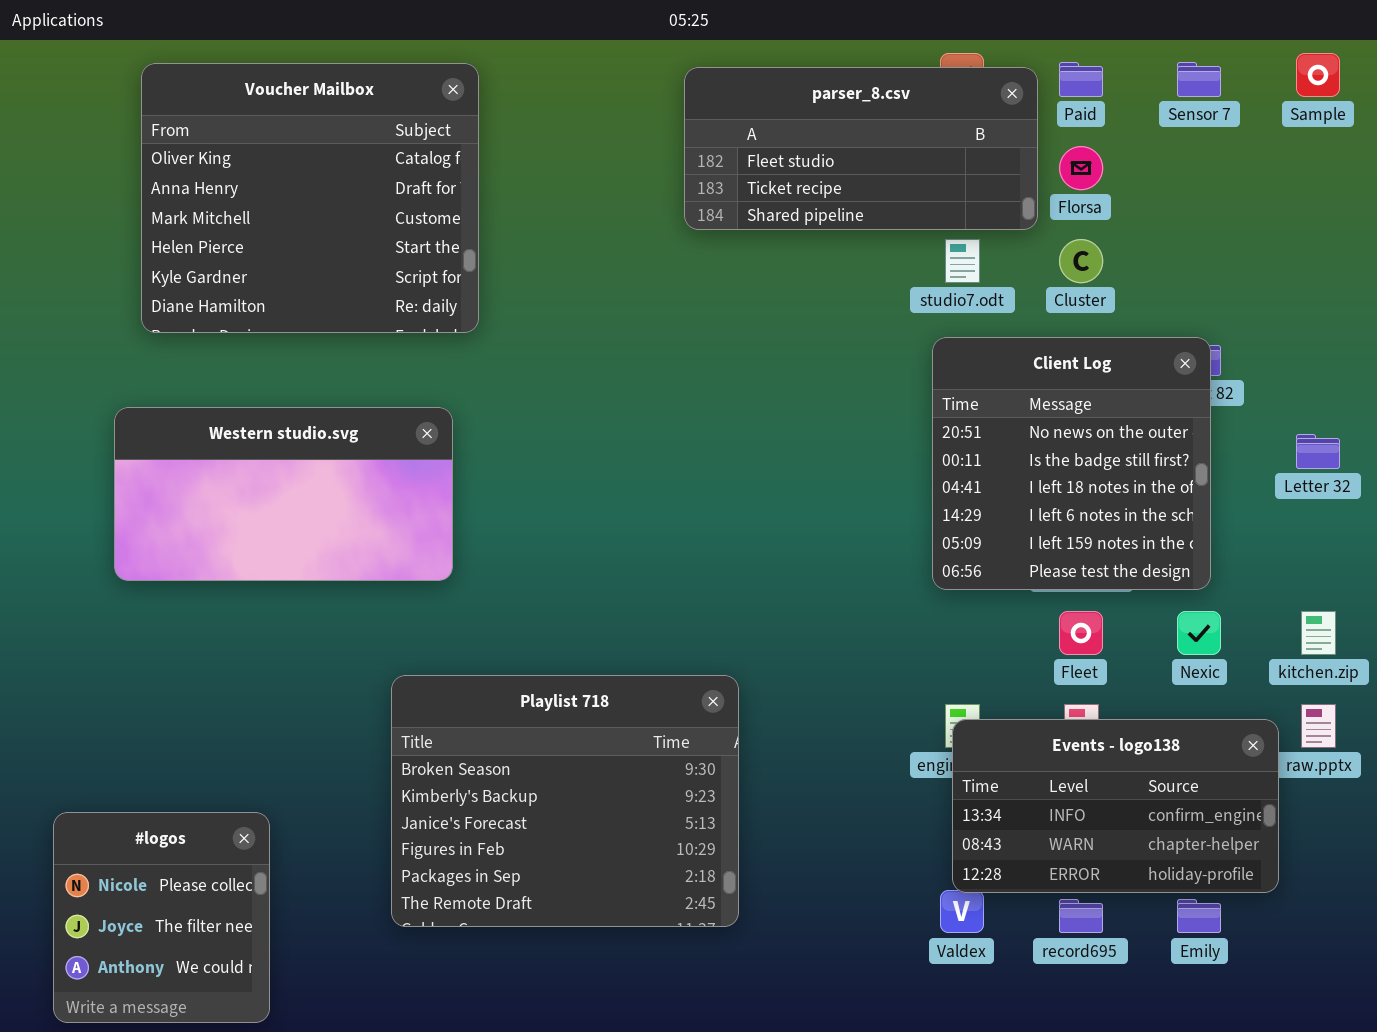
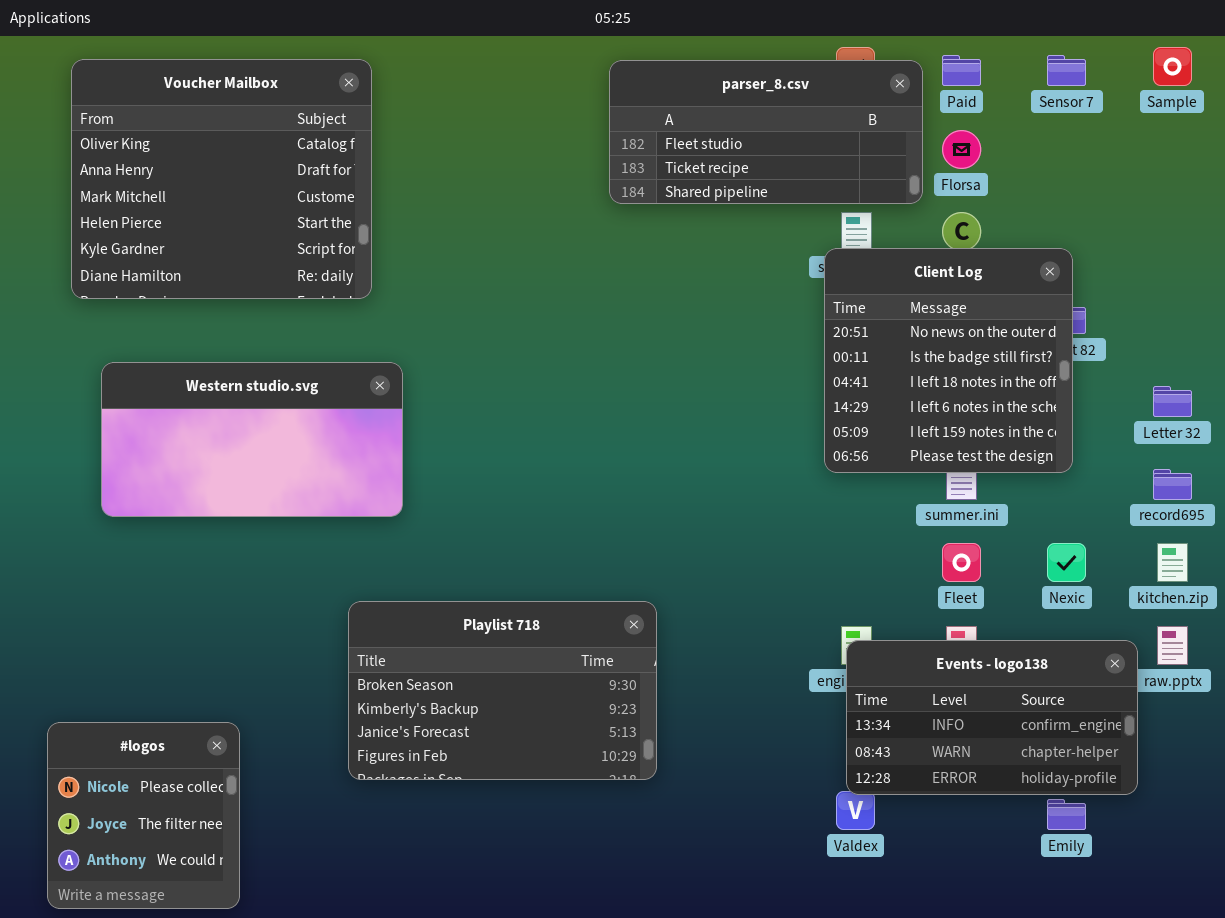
Voucher Mailbox: [141,63,479,333] -> [71,59,372,299], moved
Client Log: [932,337,1211,590] -> [824,248,1073,473], moved
Playlist 718: [391,675,739,927] -> [348,601,657,780], resized
record695: [1059,899,1103,933] -> [1153,469,1192,500], moved

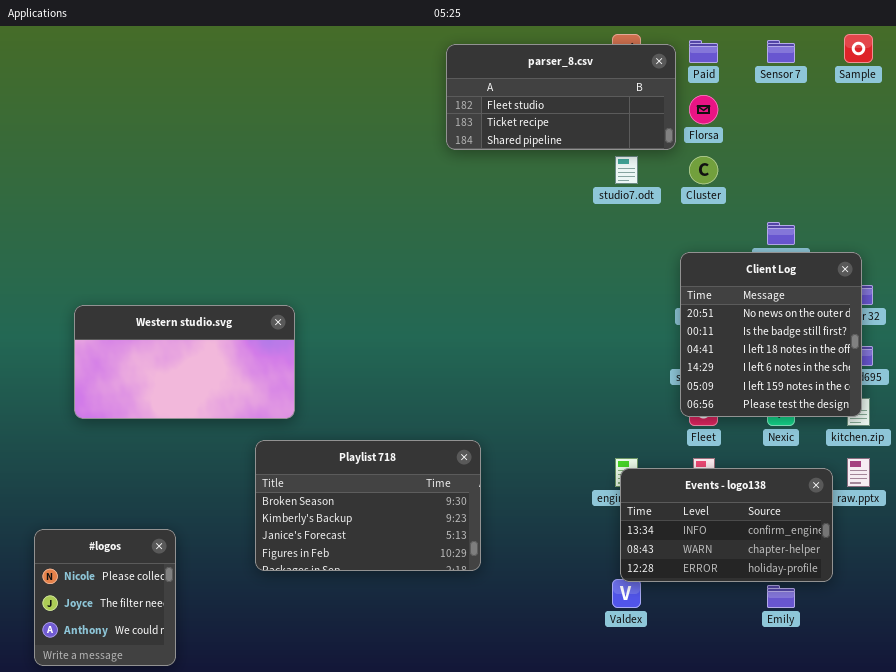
Voucher Mailbox: [71,59,372,299] -> none, closed
Client Log: [824,248,1073,473] -> [680,252,862,417], moved
Western studio.svg: [101,362,403,517] -> [74,305,295,419], moved

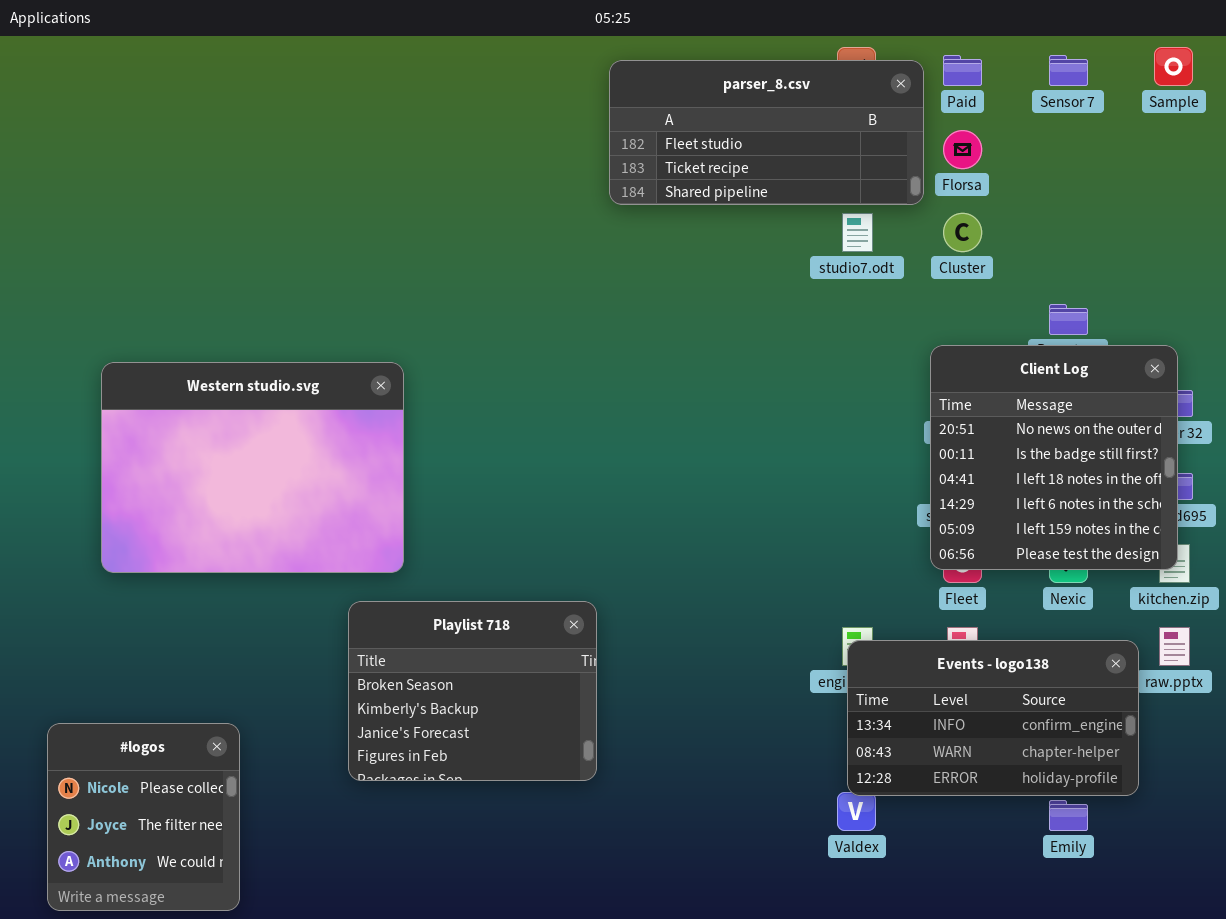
Western studio.svg: [74,305,295,419] -> [101,362,404,573], resized
Playlist 718: [255,440,481,571] -> [348,601,597,781], resized

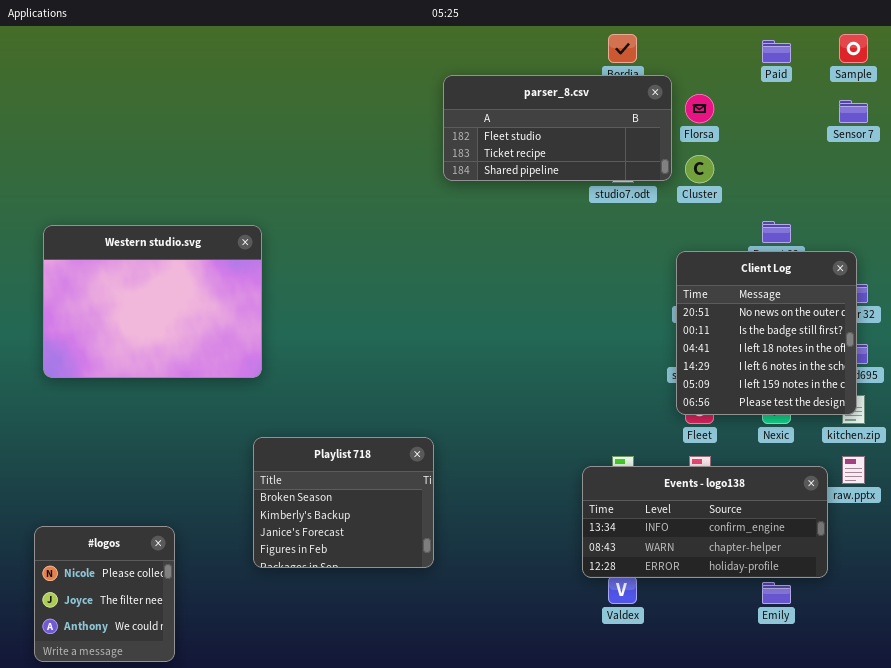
Paid: [943,55,982,86] -> [762,40,791,63], moved
Sensor 7: [1049,55,1088,86] -> [839,100,868,123], moved
parser_8.csv: [609,60,924,205] -> [443,75,672,181], moved
Western studio.svg: [101,362,404,573] -> [43,225,262,378], moved
Events - logo138: [847,640,1139,796] -> [582,466,828,578], resized

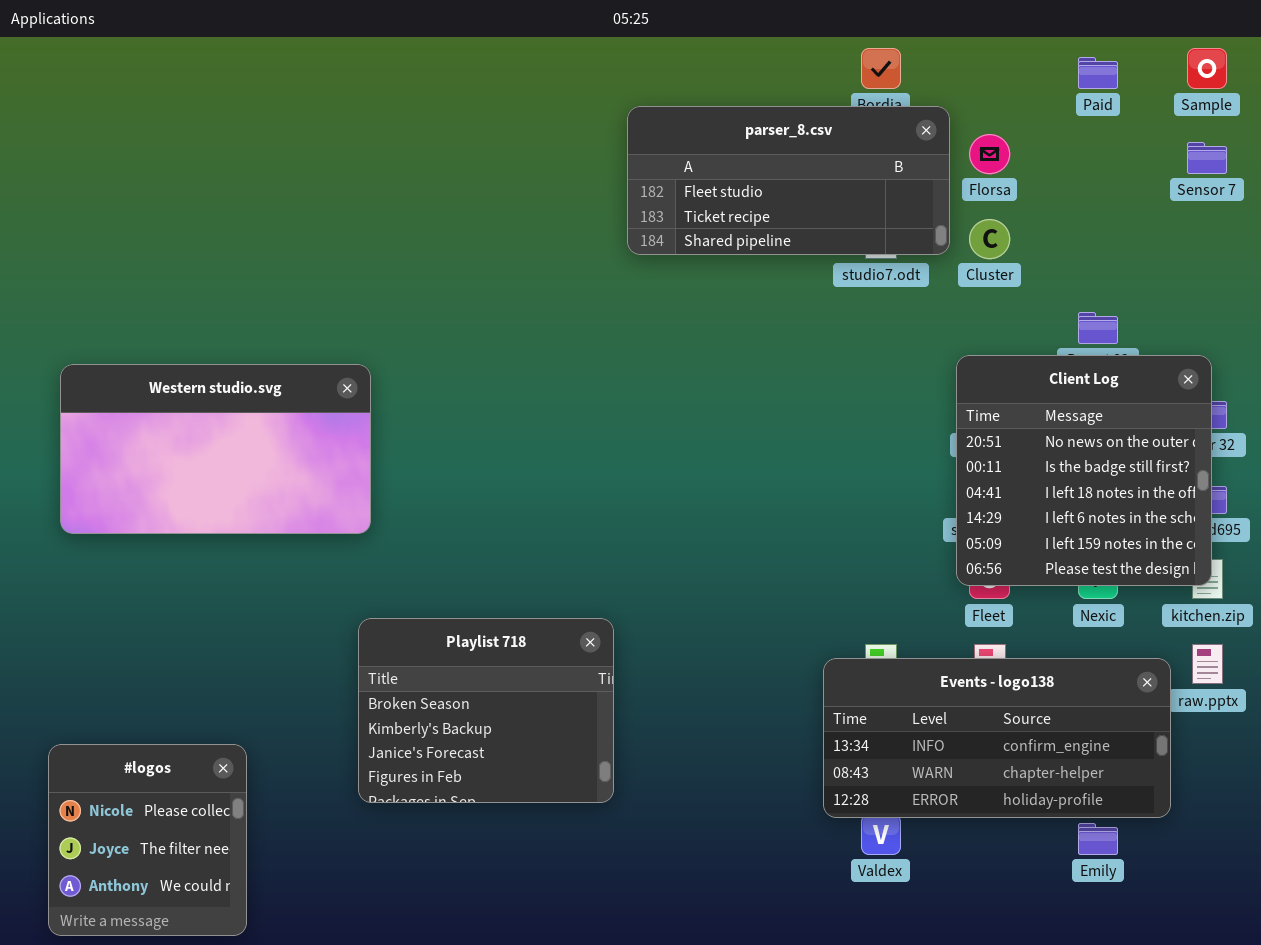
Western studio.svg: [43,225,262,378] -> [60,364,371,534], resized

